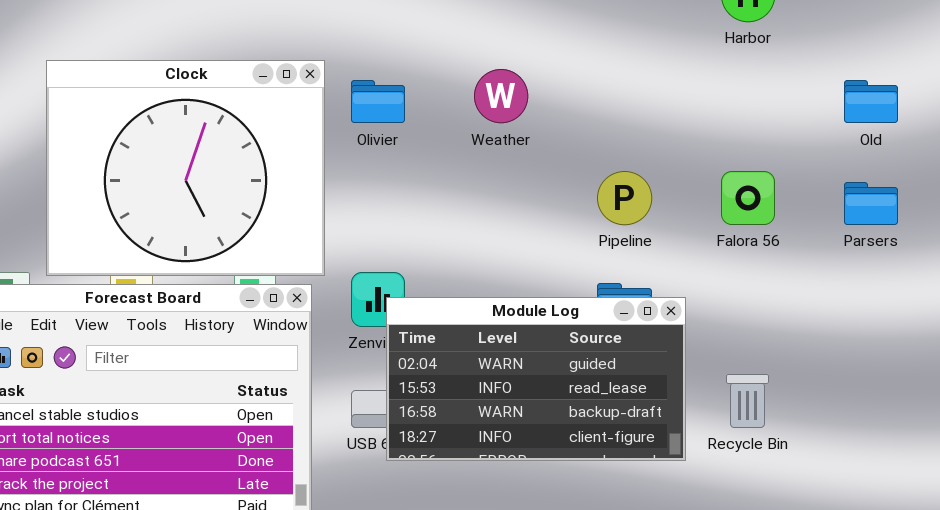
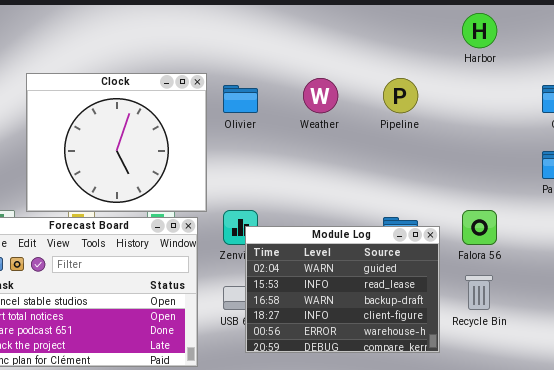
Pipeline: [597,171,652,225] -> [383,78,418,113], moved
Falora 56: [721,171,775,225] -> [462,210,497,245], moved
Module Log: [386,297,686,461] -> [245,226,440,353], resized

